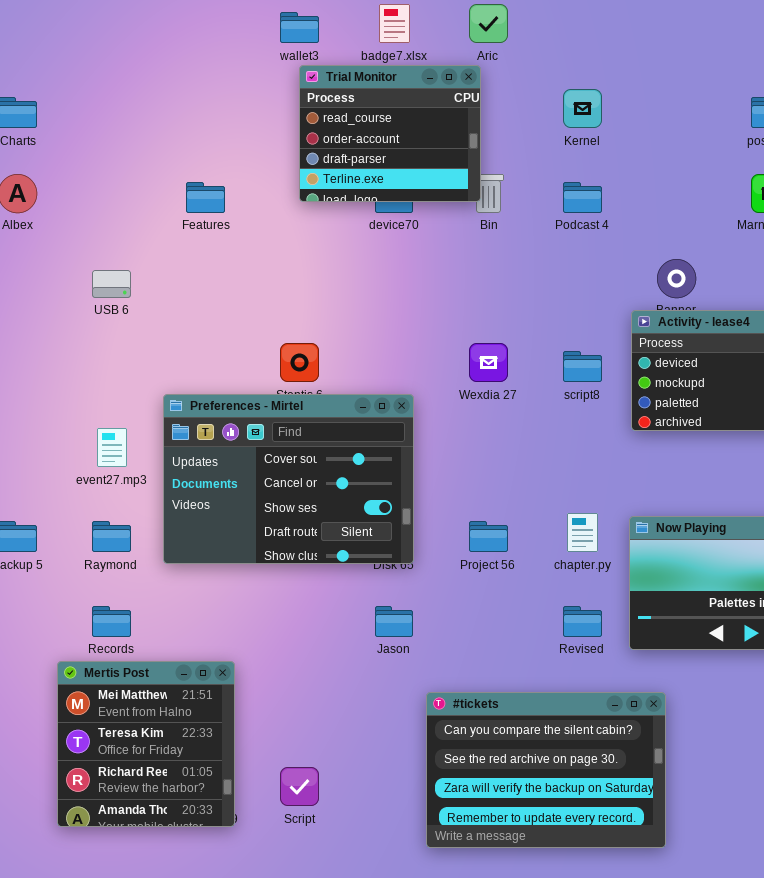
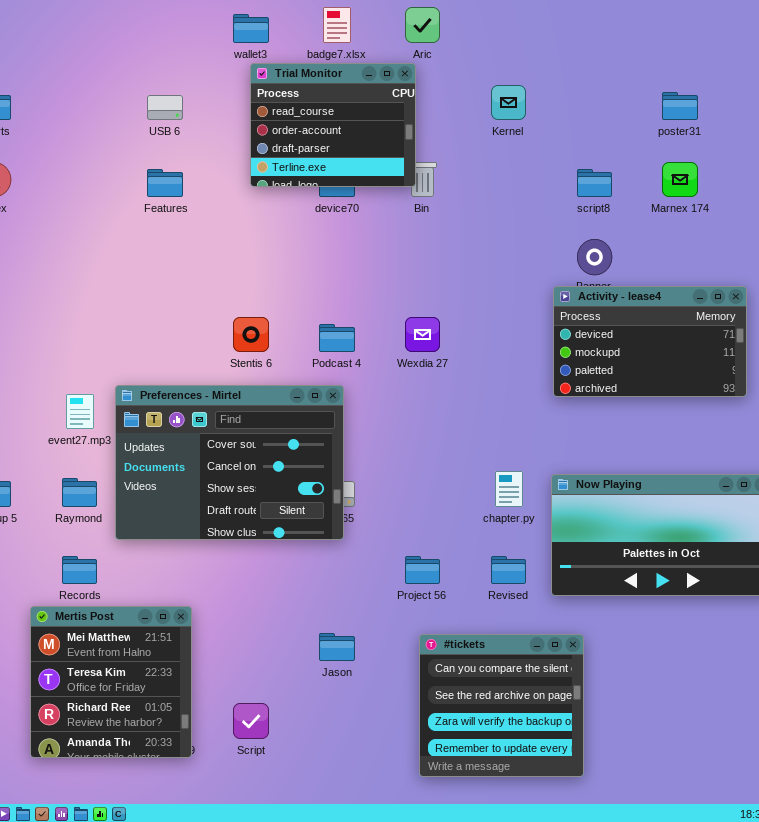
Podcast 4: [563,182,602,213] -> [319,324,355,352], moved
USB 6: [92,270,131,298] -> [147,95,183,120], moved
script8: [563,351,602,382] -> [577,169,612,197], moved
Preferences - Mirtel: [163,394,414,564] -> [115,385,344,540], moved
Project 56: [469,521,508,552] -> [405,556,440,584], moved
Jason: [375,606,413,637] -> [319,633,355,661], moved
#tickets: [426,692,666,848] -> [419,634,584,777], resized

